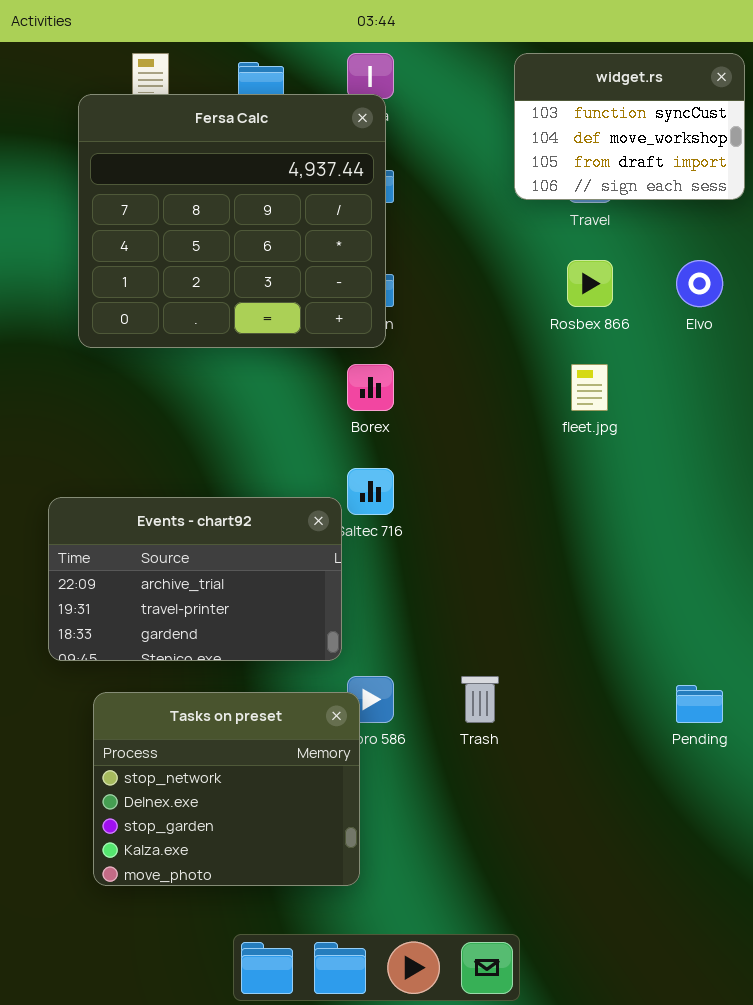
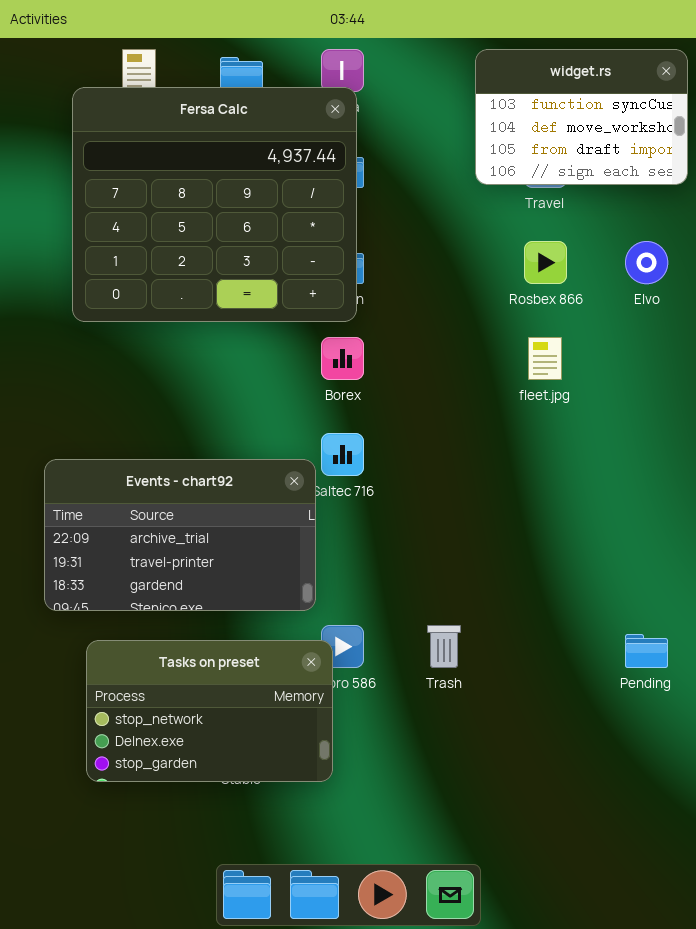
Tasks on preset: [93,692,360,886] -> [86,640,333,782], resized

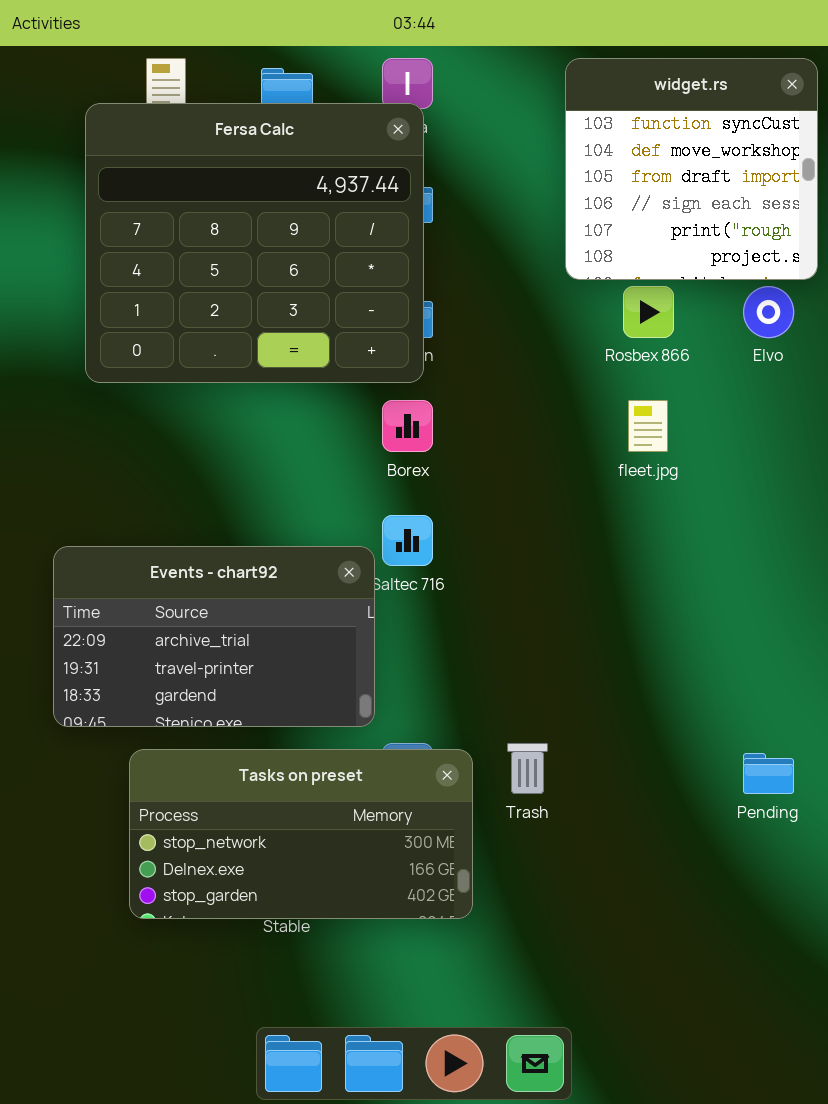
widget.rs: [475,49,688,185] -> [565,58,818,280], resized
Tasks on preset: [86,640,333,782] -> [129,749,473,919], moved, resized

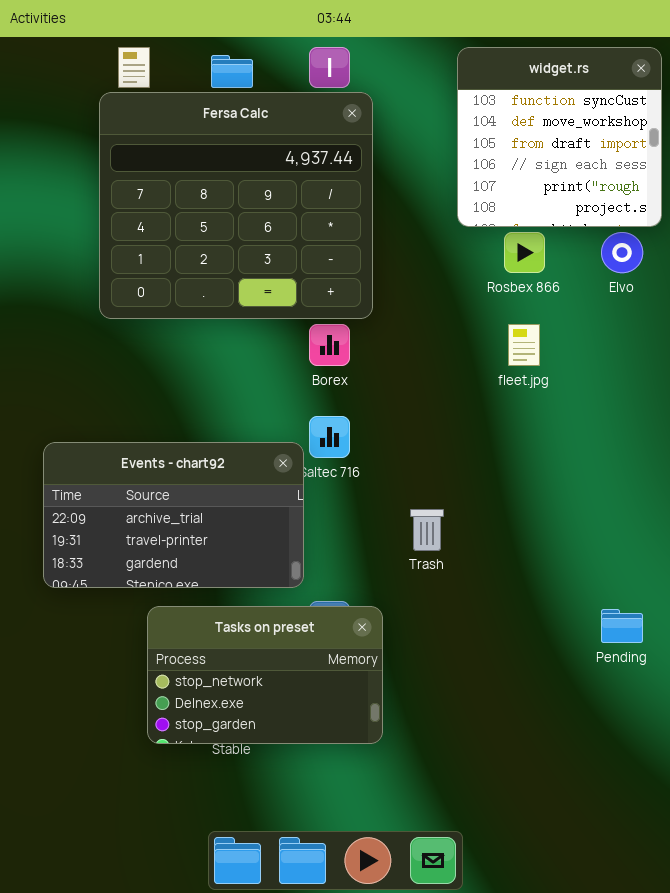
Fersa Calc: [85,103,424,383] -> [99,92,373,319], moved
Trash: [507,743,548,794] -> [410,509,444,551], moved
Tasks on preset: [129,749,473,919] -> [147,606,383,744], resized

